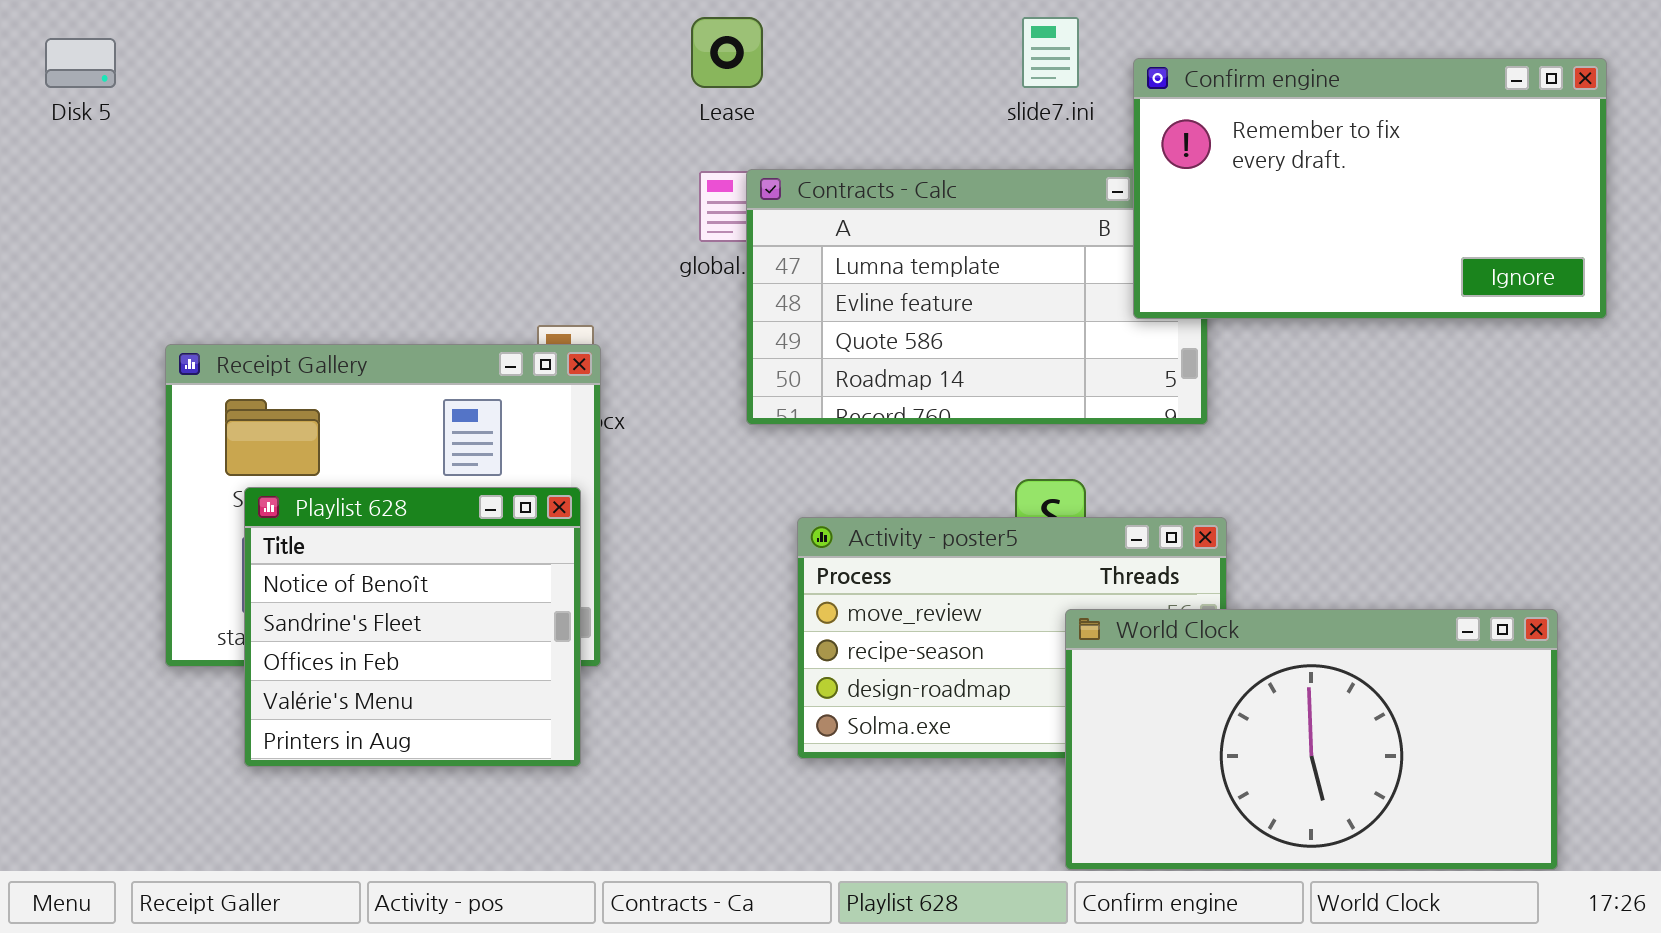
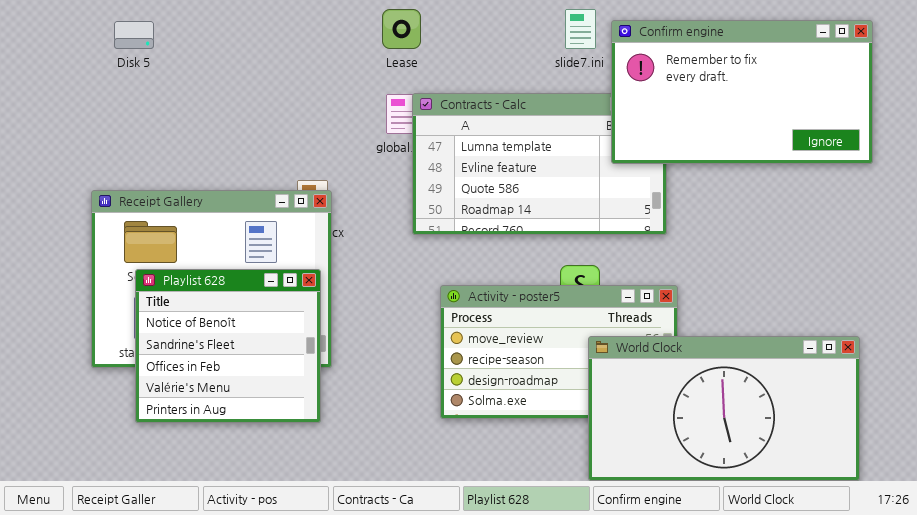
Disk 5: [45,38,116,88] -> [114,21,154,49], moved
Confirm engine: [1133,58,1607,319] -> [611,20,873,164], moved

